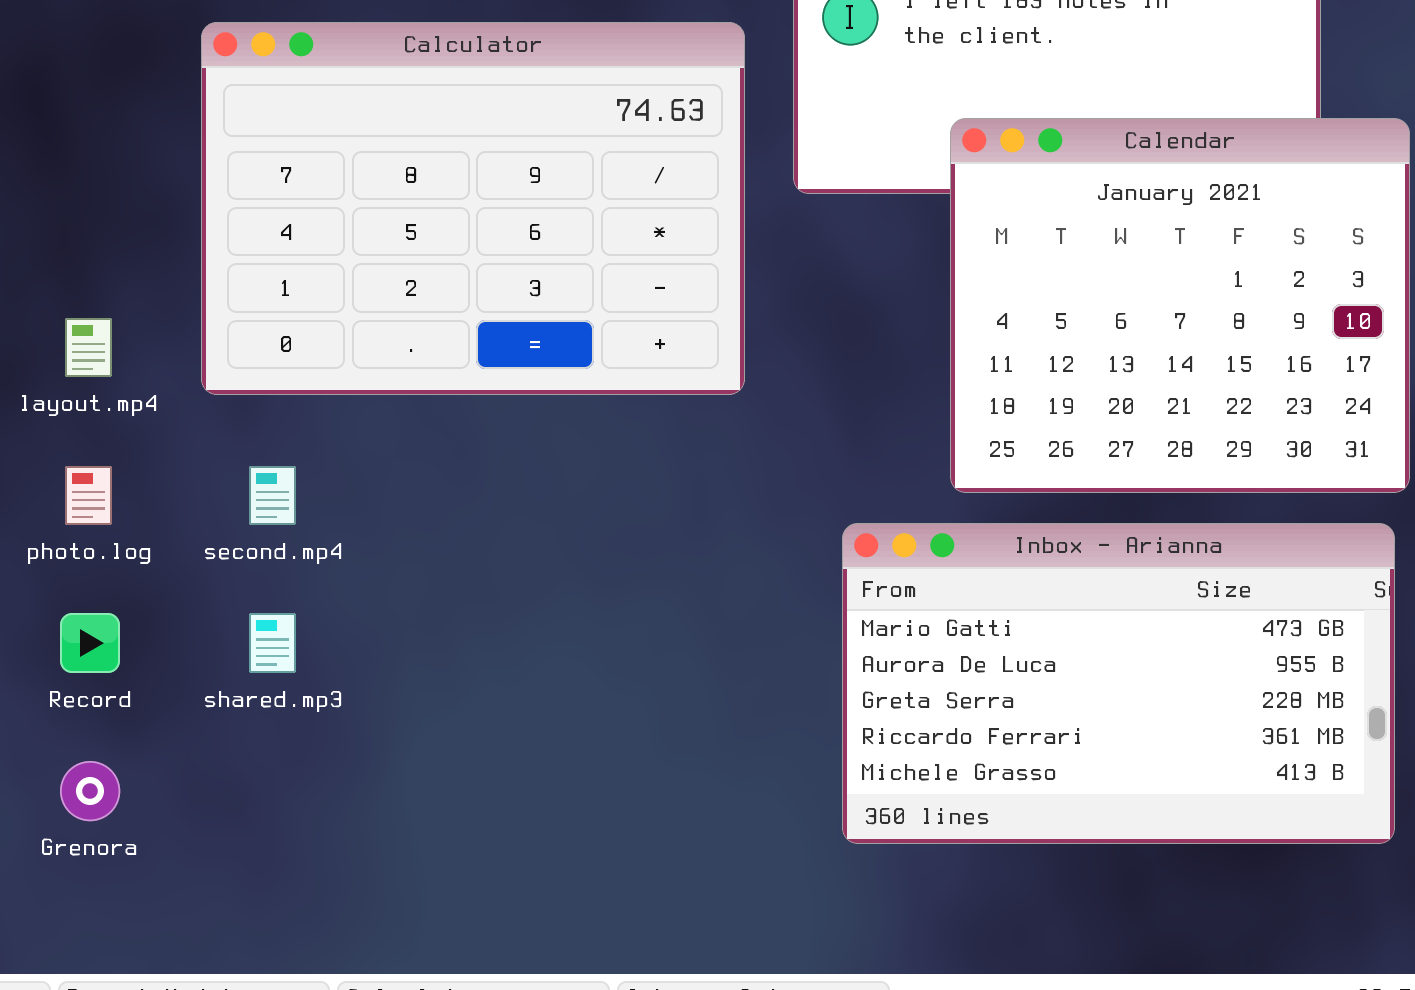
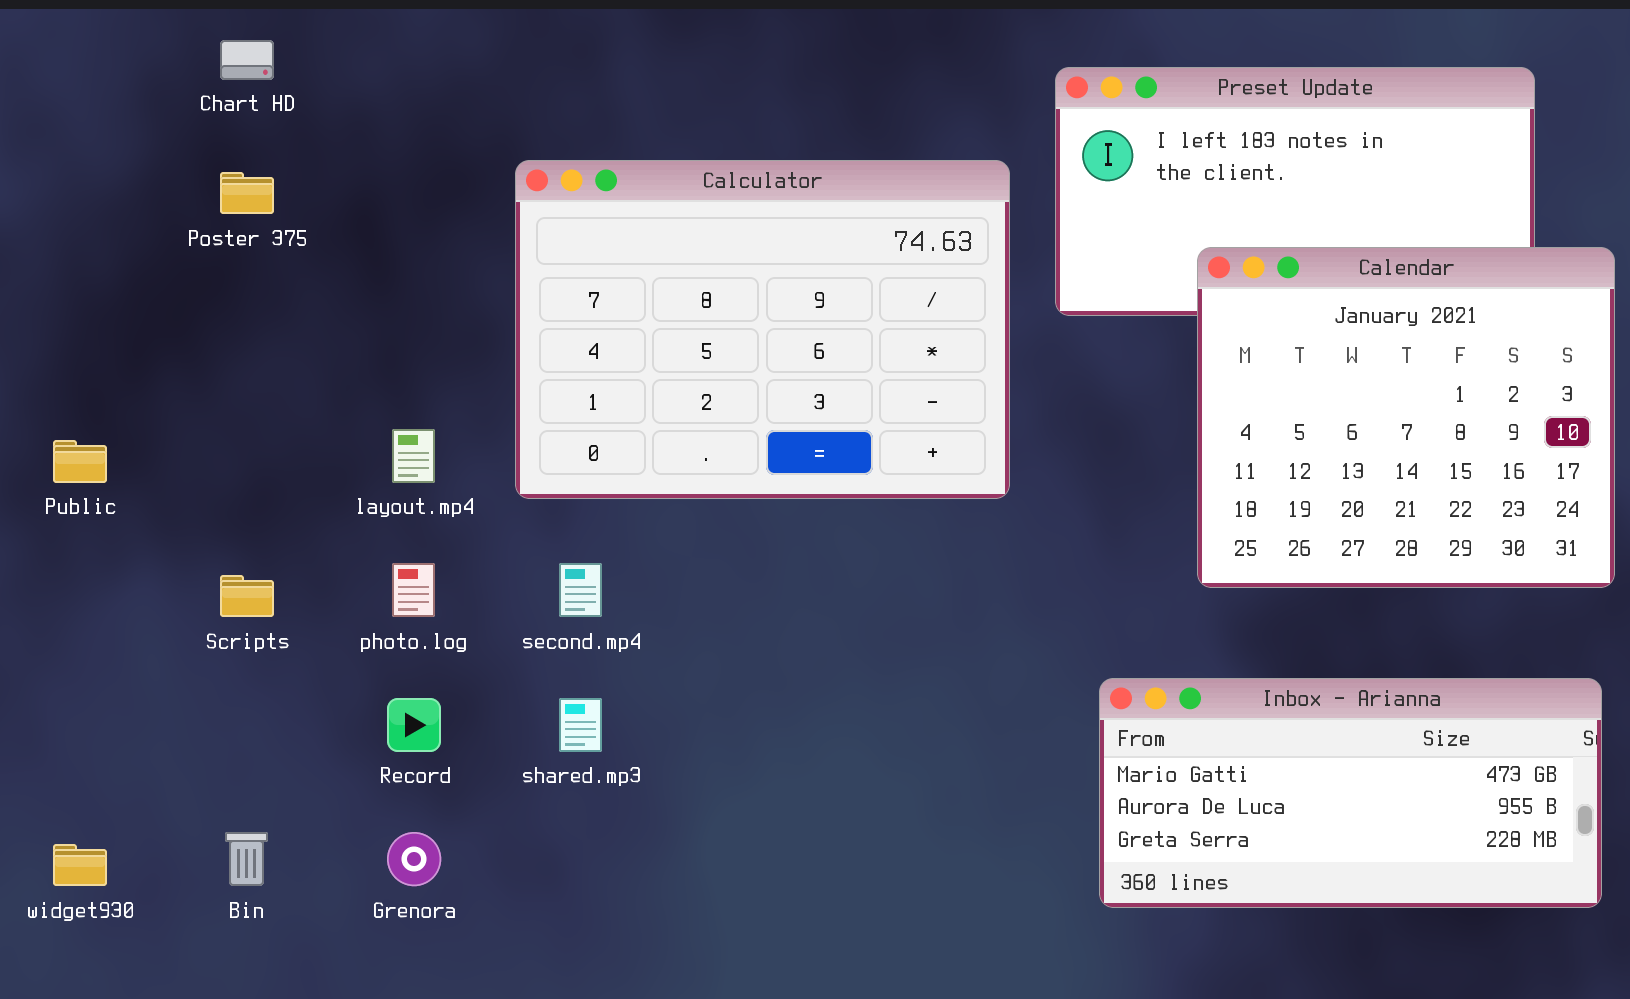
Inbox - Arianna: [842,523,1395,844] -> [1099,678,1602,908], resized

